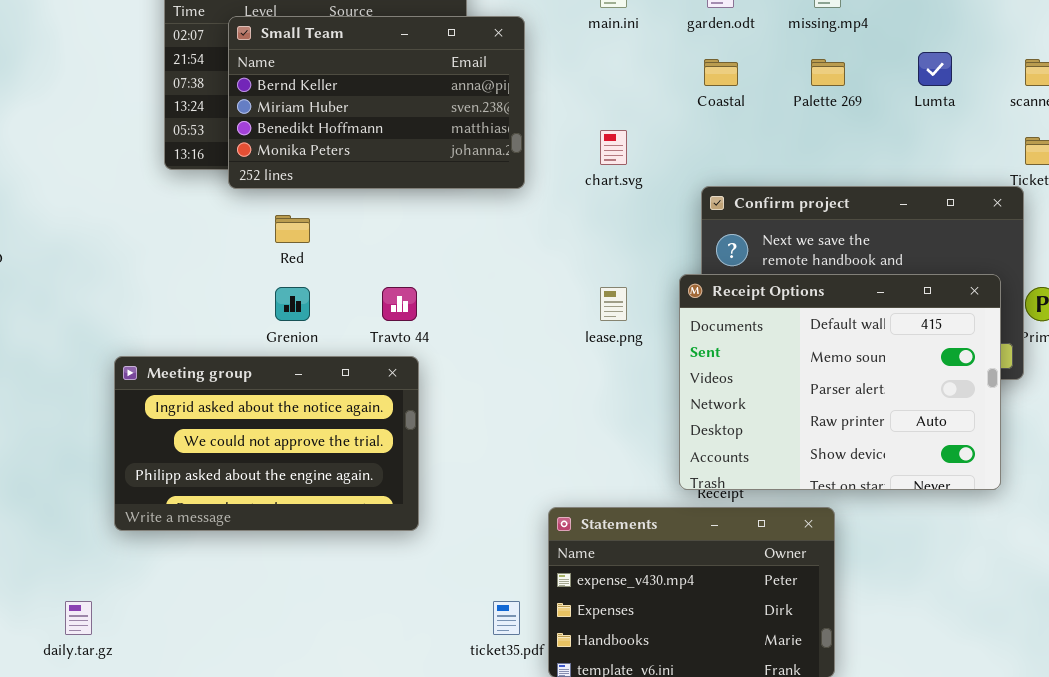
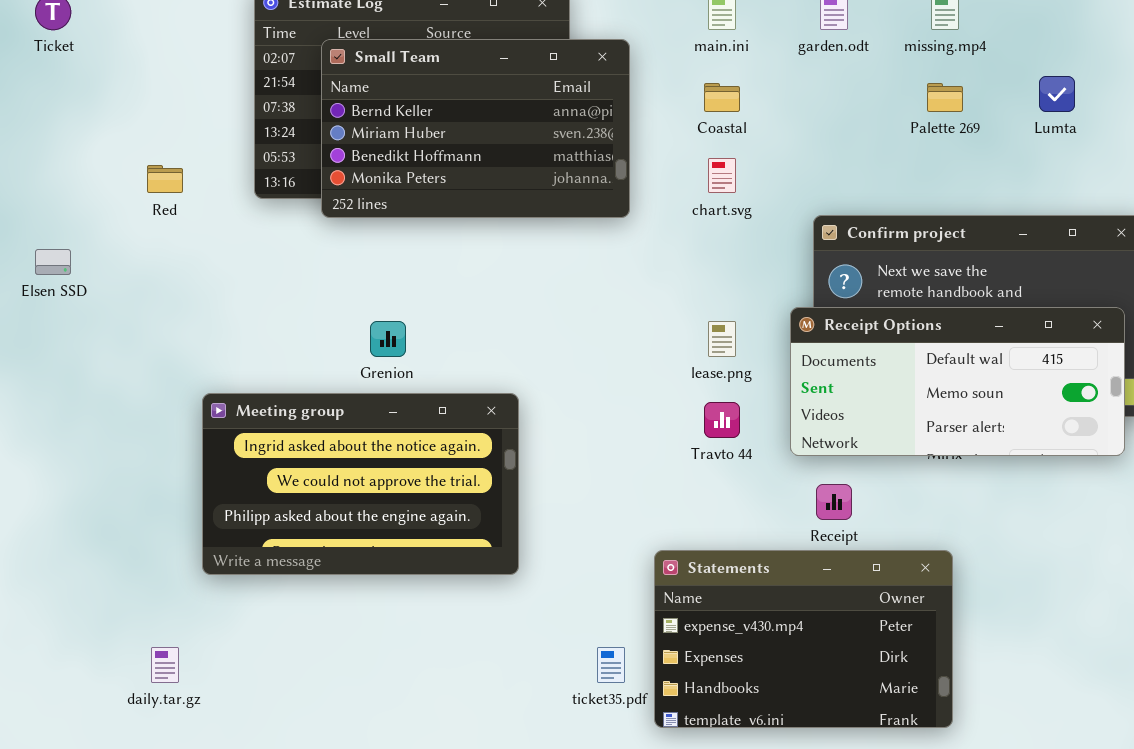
Coastal: [704,59,738,86] -> [704,83,740,112], moved
Red: [275,215,310,243] -> [147,165,183,193], moved
Receipt Options: [679,274,1001,490] -> [790,307,1125,456], resized
Travto 44: [382,287,417,321] -> [704,402,740,438], moved

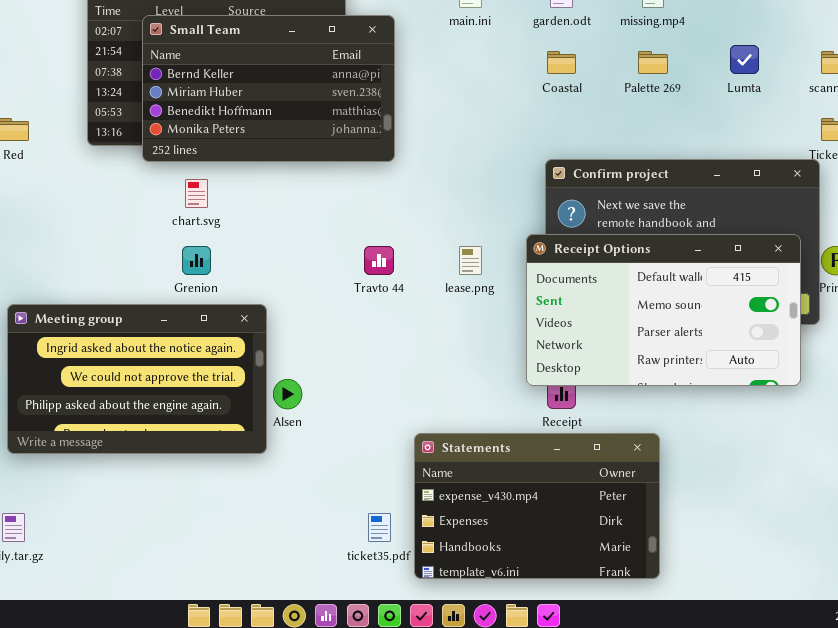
Coastal: [704,83,740,112] -> [547,51,576,74], moved
chart.svg: [708,158,736,193] -> [185,179,208,208], moved
Receipt Options: [790,307,1125,456] -> [526,234,801,386], resized
Meeting group: [202,393,519,575] -> [7,304,267,454], moved
Travto 44: [704,402,740,438] -> [364,246,394,275], moved

